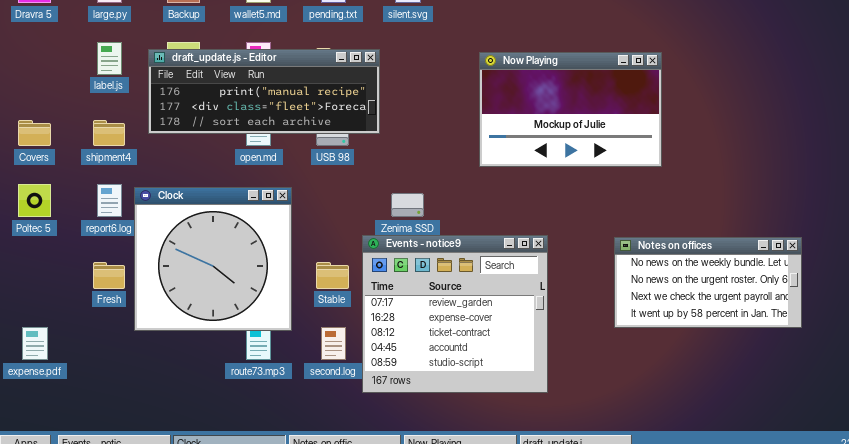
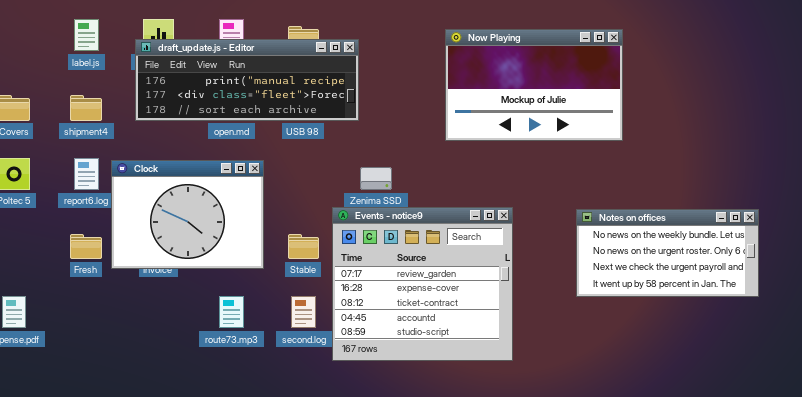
draft_update.js - Editor: [148,49,380,134] -> [135,39,359,121], moved
Clock: [134,187,292,331] -> [111,160,264,269], resized

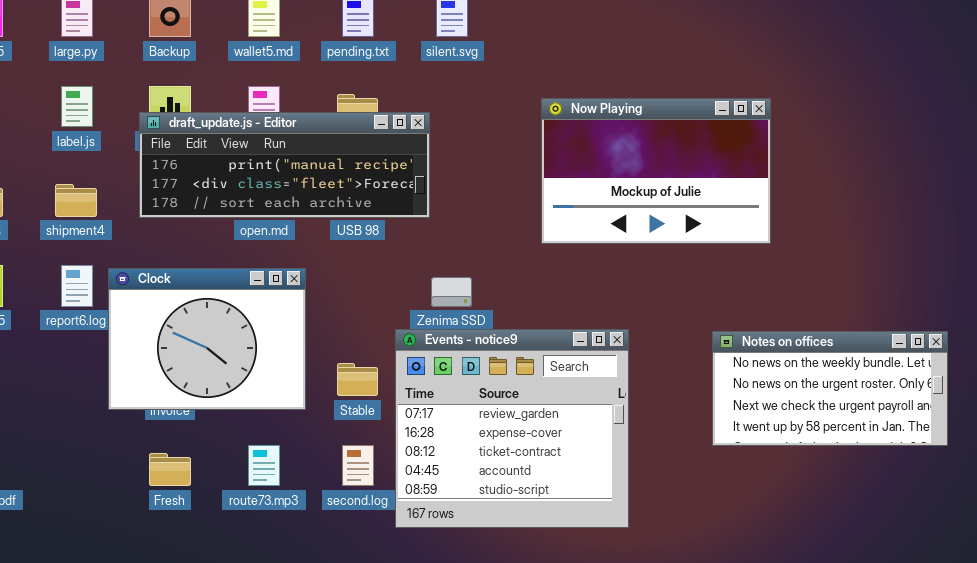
Fresh: [70,234,102,259] -> [149,453,191,486], moved

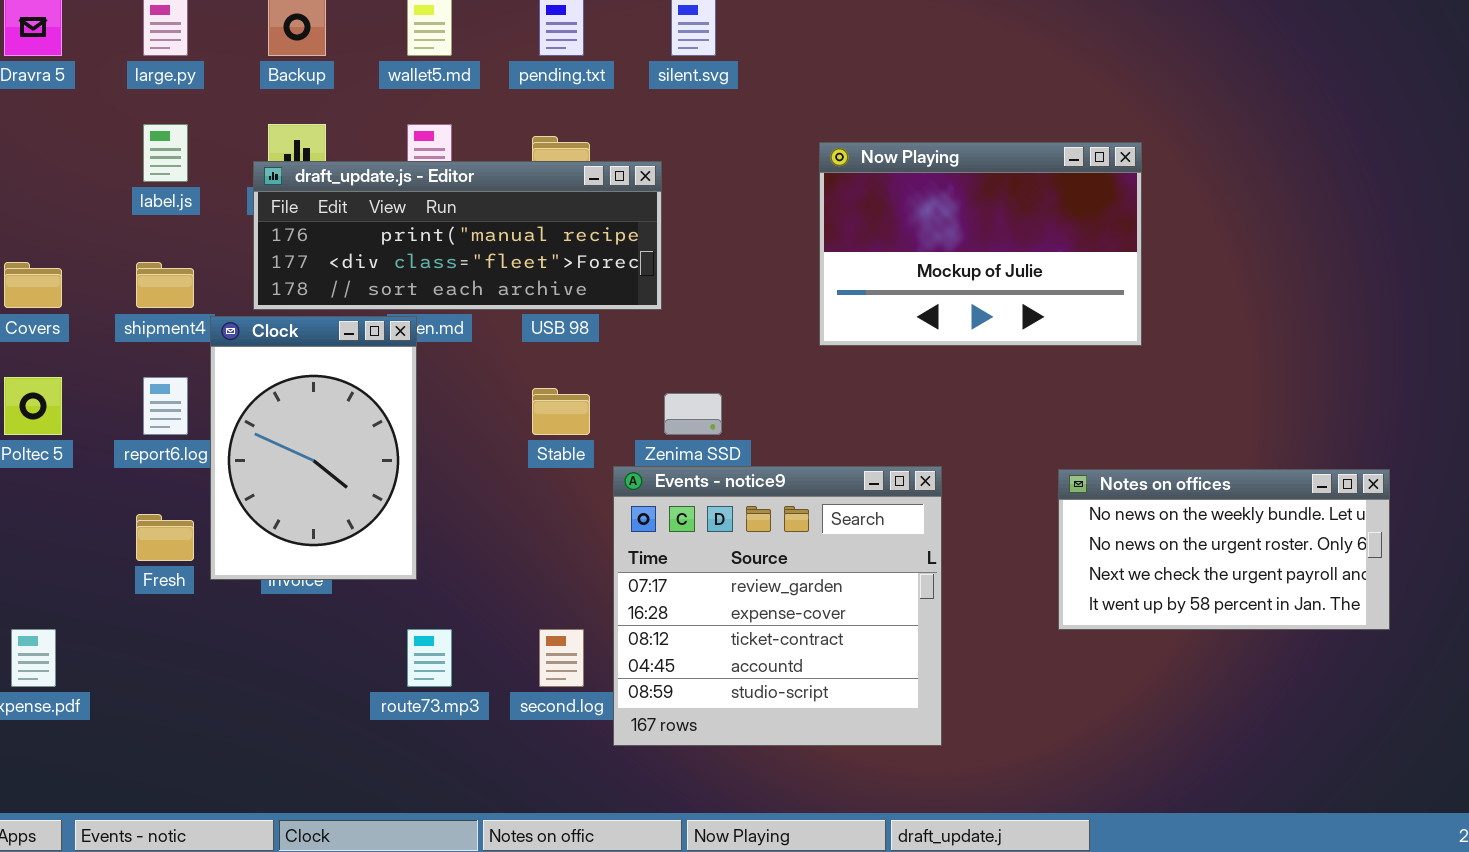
Clock: [108,268,306,410] -> [210,316,417,580], resized
Stable: [337,363,378,396] -> [532,388,590,435], moved
Fresh: [149,453,191,486] -> [136,514,194,561], moved

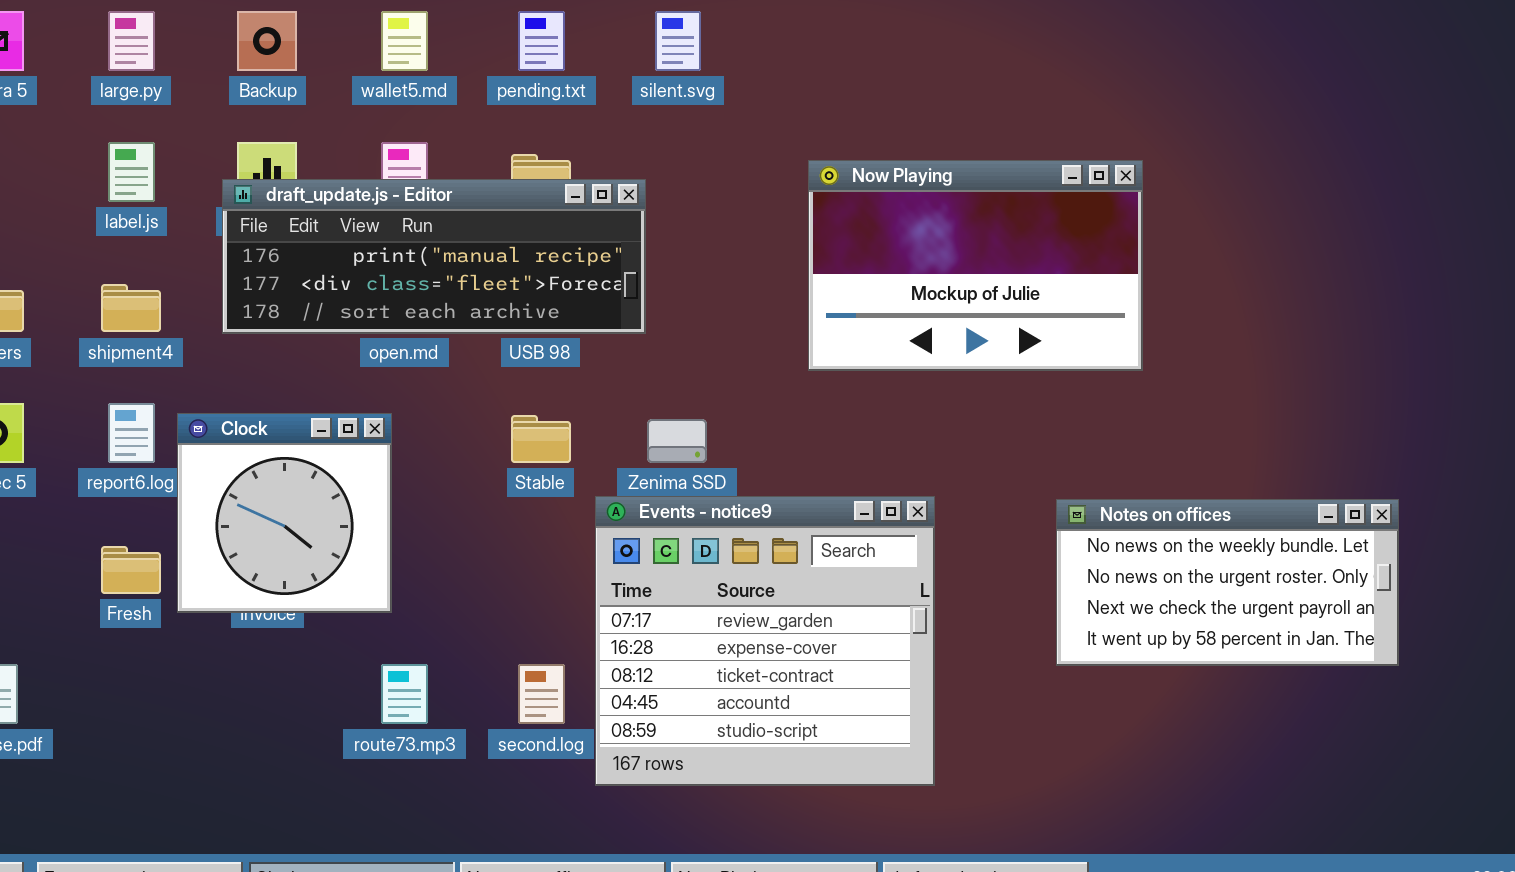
Clock: [210,316,417,580] -> [177,413,392,613], resized

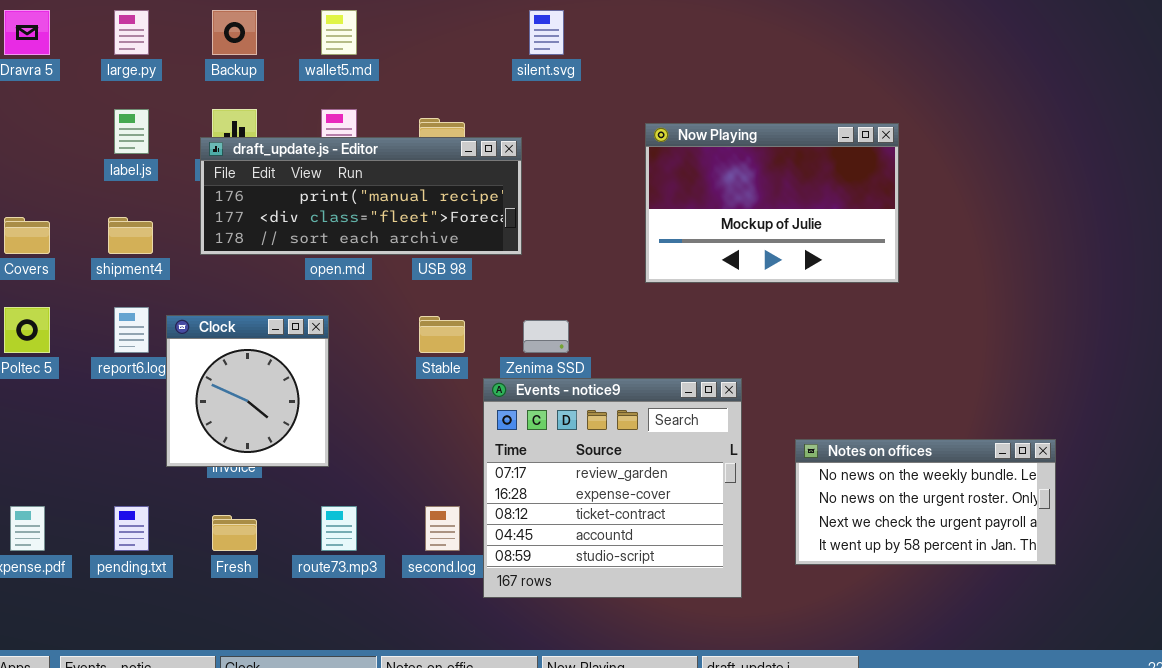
pending.txt: [518,11,565,71] -> [114,506,149,551], moved
Notes on offices: [1056,499,1399,666] -> [795,439,1056,565], moved
Fresh: [101,546,161,594] -> [212,515,257,551], moved

